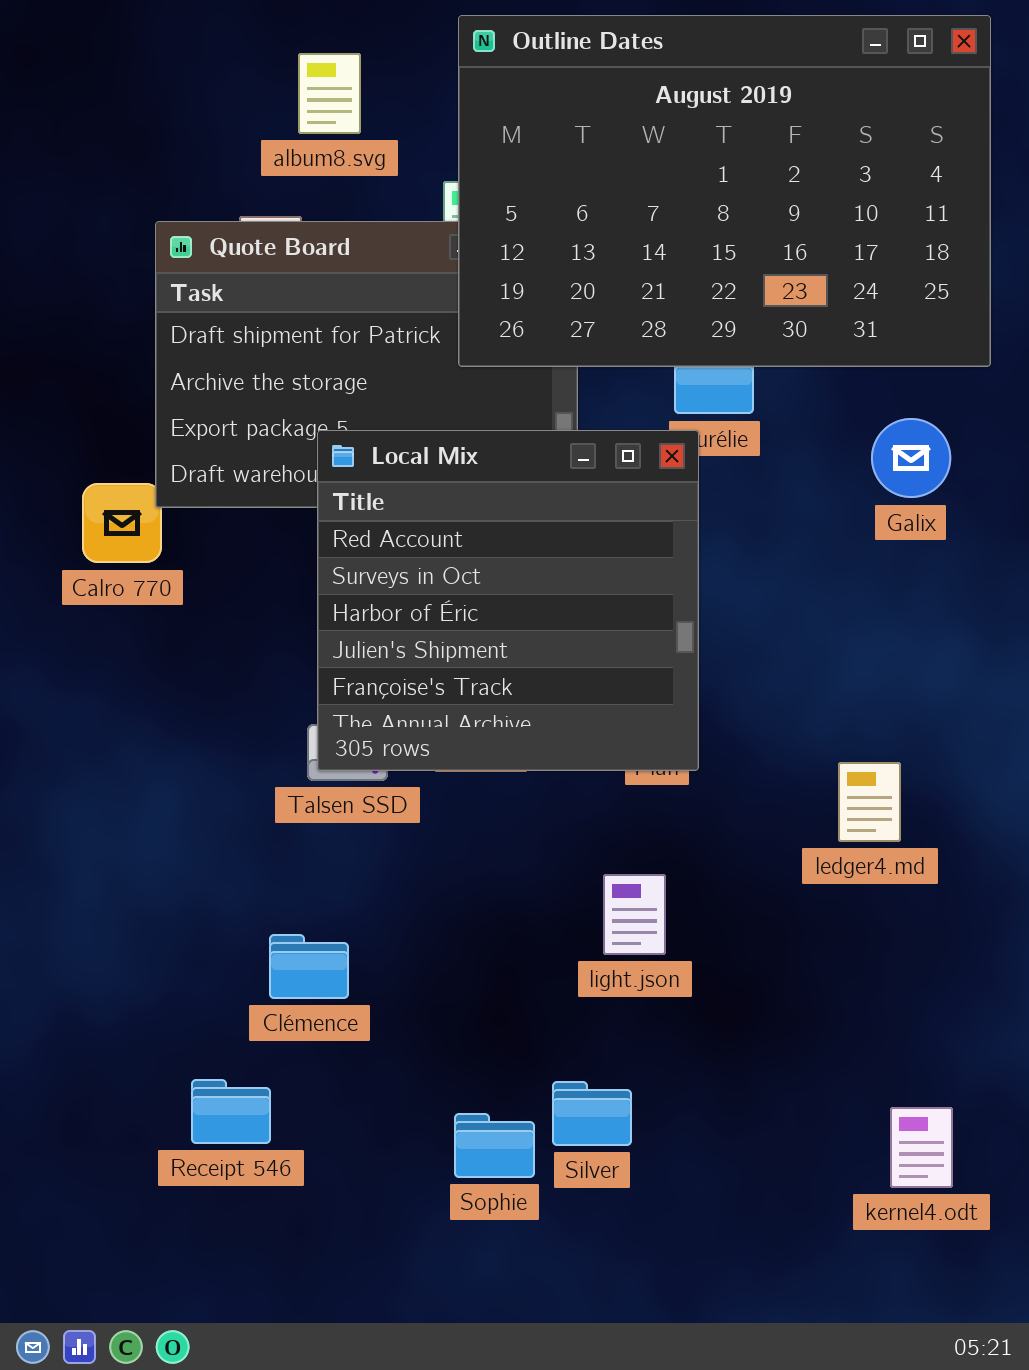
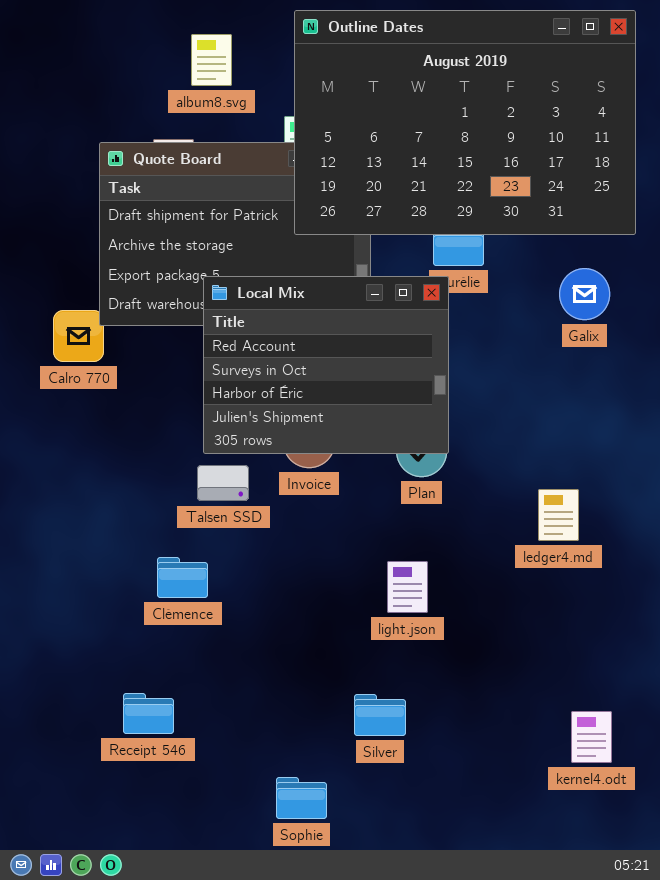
Local Mix: [317,430,699,771] -> [203,276,449,454], resized
Clémence: [269,934,349,999] -> [157,557,208,598], moved
Sophie: [454,1113,535,1178] -> [276,777,327,819], moved

